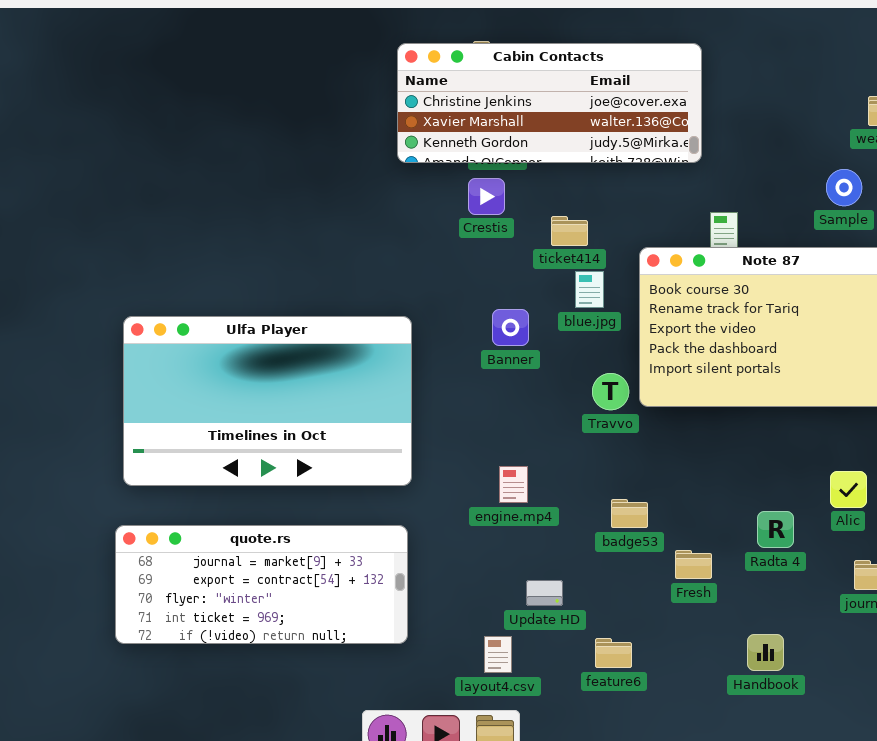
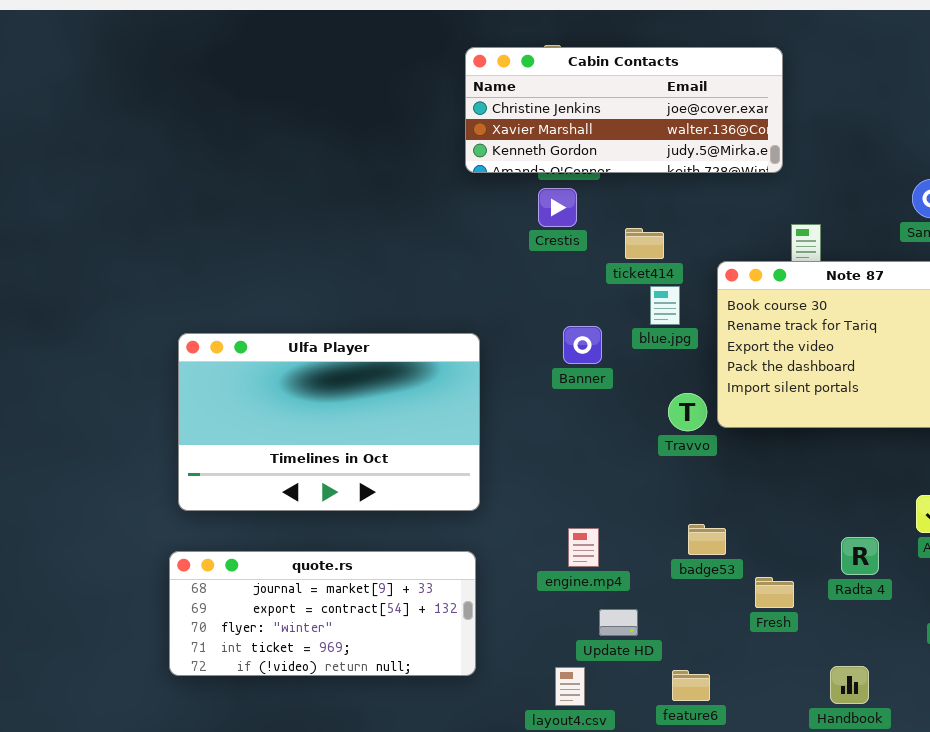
engine.mp4: [499,466,528,503] -> [568,528,599,567], moved

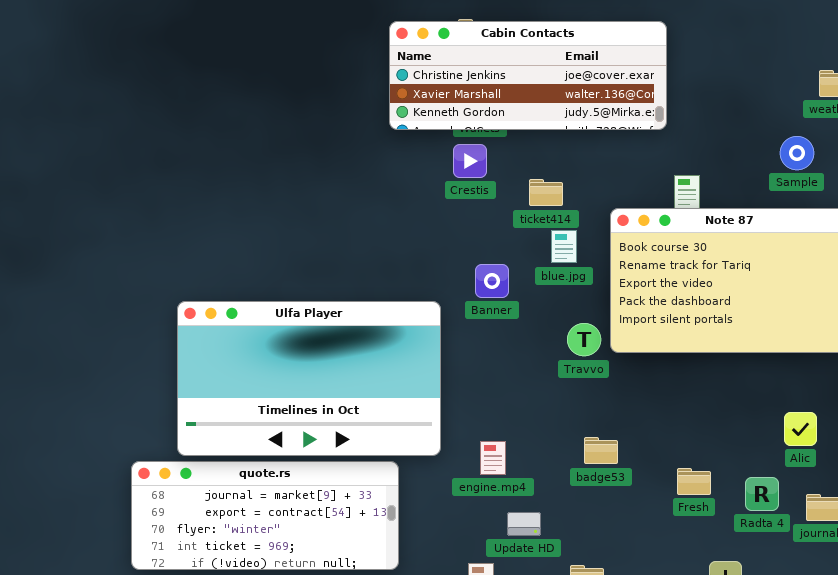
Ulfa Player: [178,333,480,511] -> [177,301,441,456], moved
Radta 4: [841,537,879,575] -> [745,477,779,511], moved
Fresh: [755,577,794,608] -> [677,468,711,495], moved

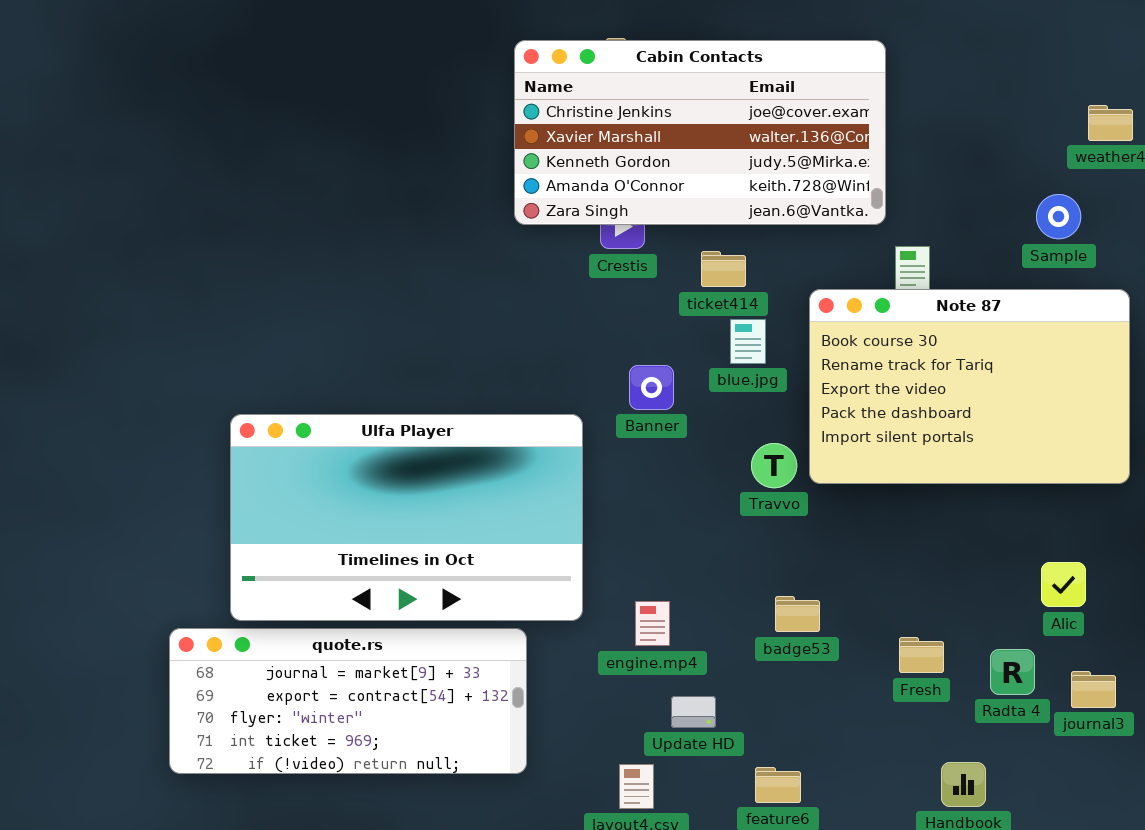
Cabin Contacts: [389,21,667,130] -> [514,40,886,225], resized

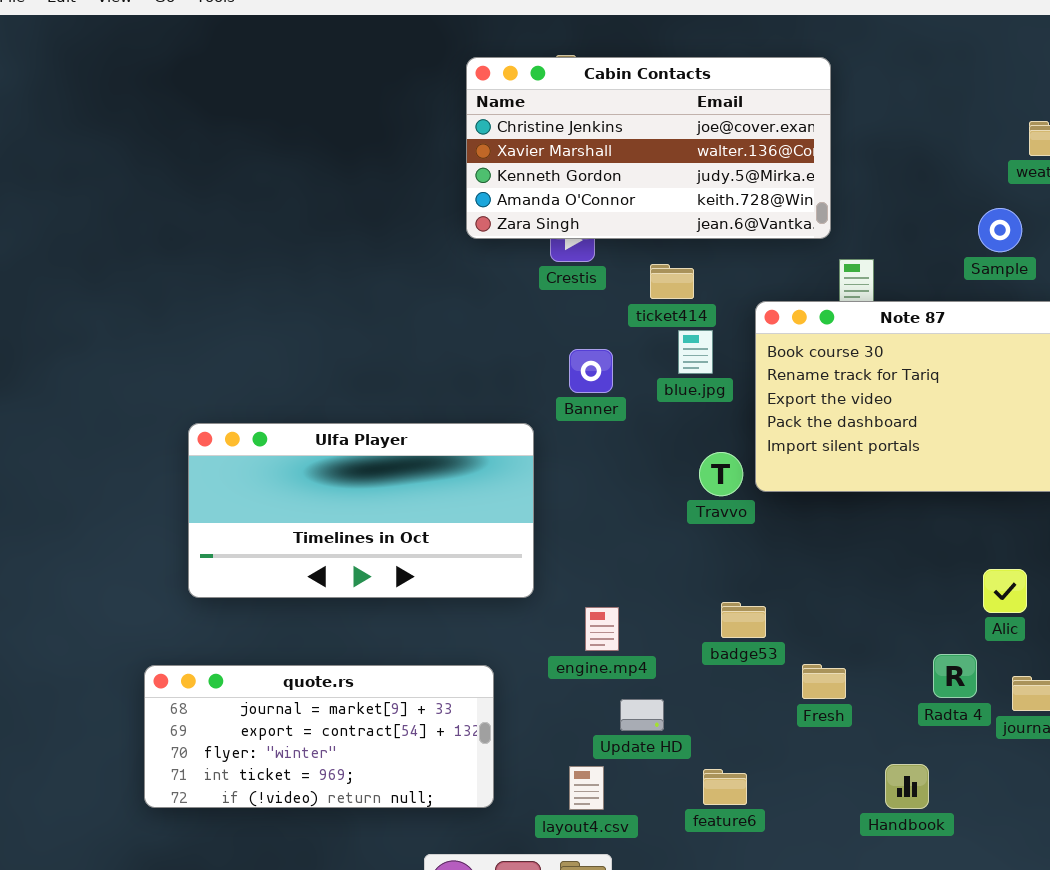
Banner: [629,365,674,410] -> [569,349,613,393], moved
Ulfa Player: [230,414,583,621] -> [188,423,534,598], resized
quote.rs: [169,628,527,774] -> [144,665,494,808], moved
Fresh: [899,637,944,673] -> [802,664,846,699], moved

